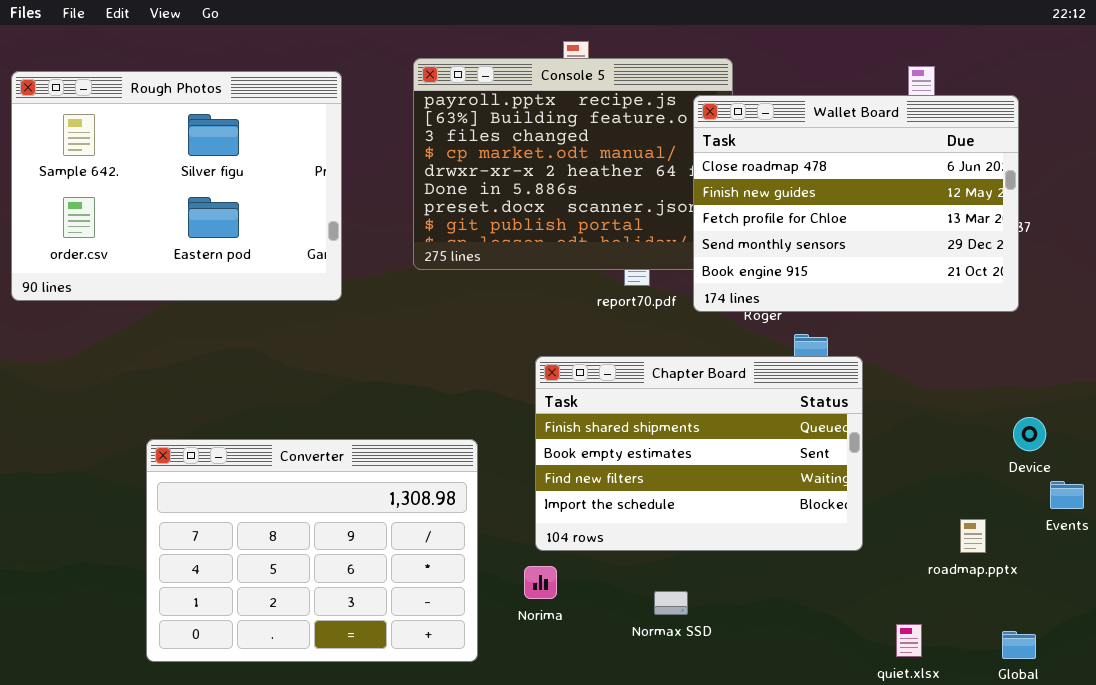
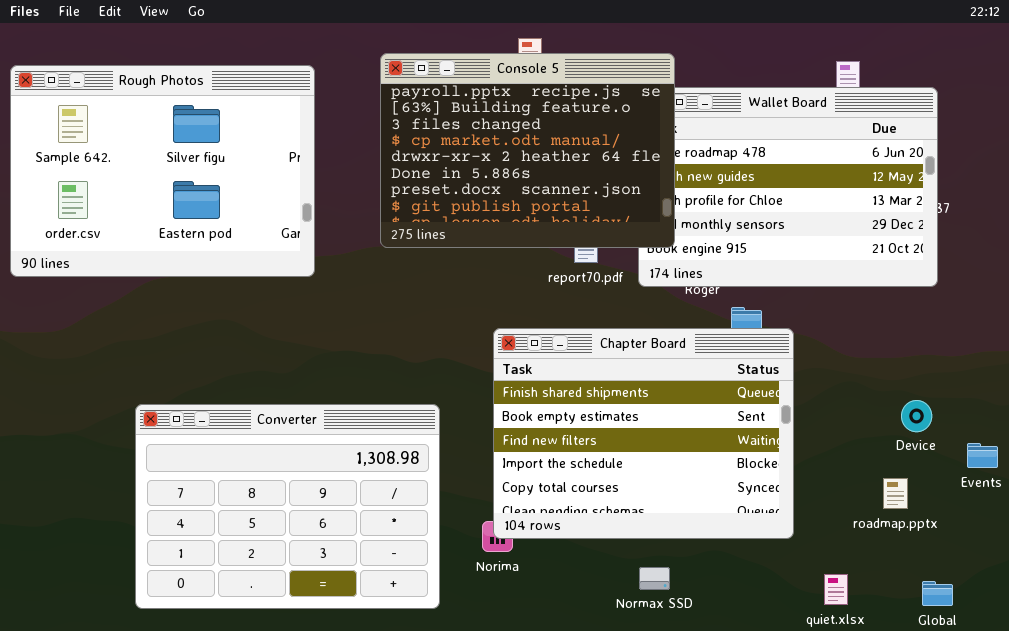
Console 5: [413,58,733,270] -> [380,53,675,248], raised
Chapter Board: [535,356,863,551] -> [493,328,794,539], resized
Device: [1013,417,1046,451] -> [901,400,932,432], moved
Normax SSD: [654,591,688,615] -> [639,567,670,590], moved

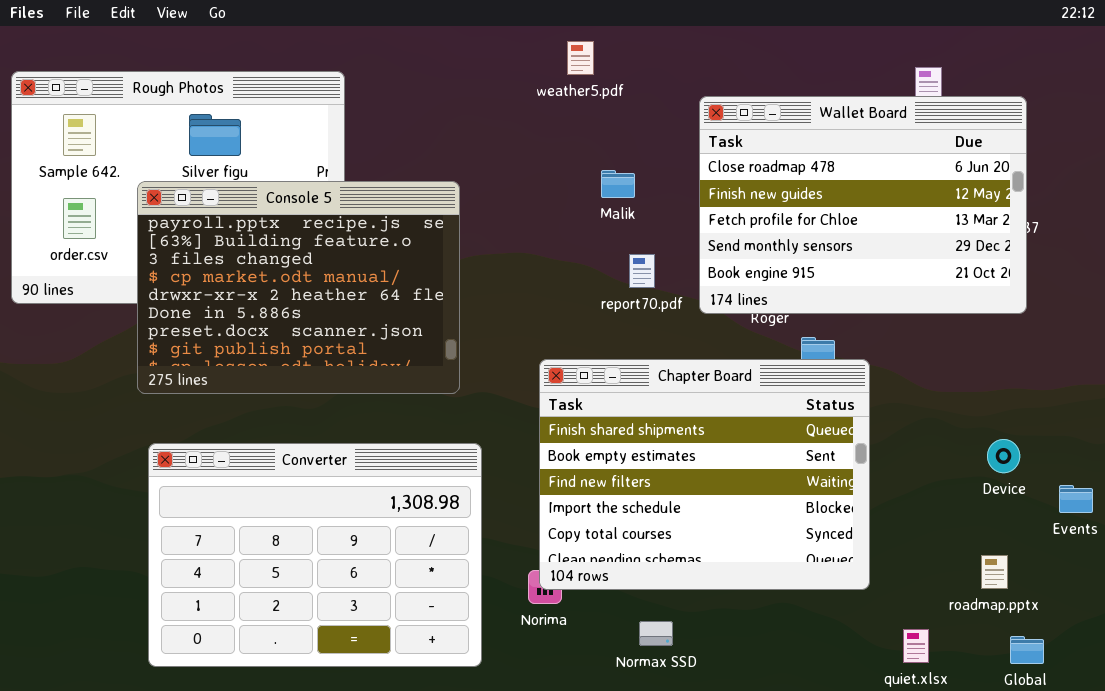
Console 5: [380,53,675,248] -> [137,181,460,394], moved
roadmap.pptx: [883,478,908,509] -> [981,555,1008,589], moved
Normax SSD: [639,567,670,590] -> [639,621,673,646], moved

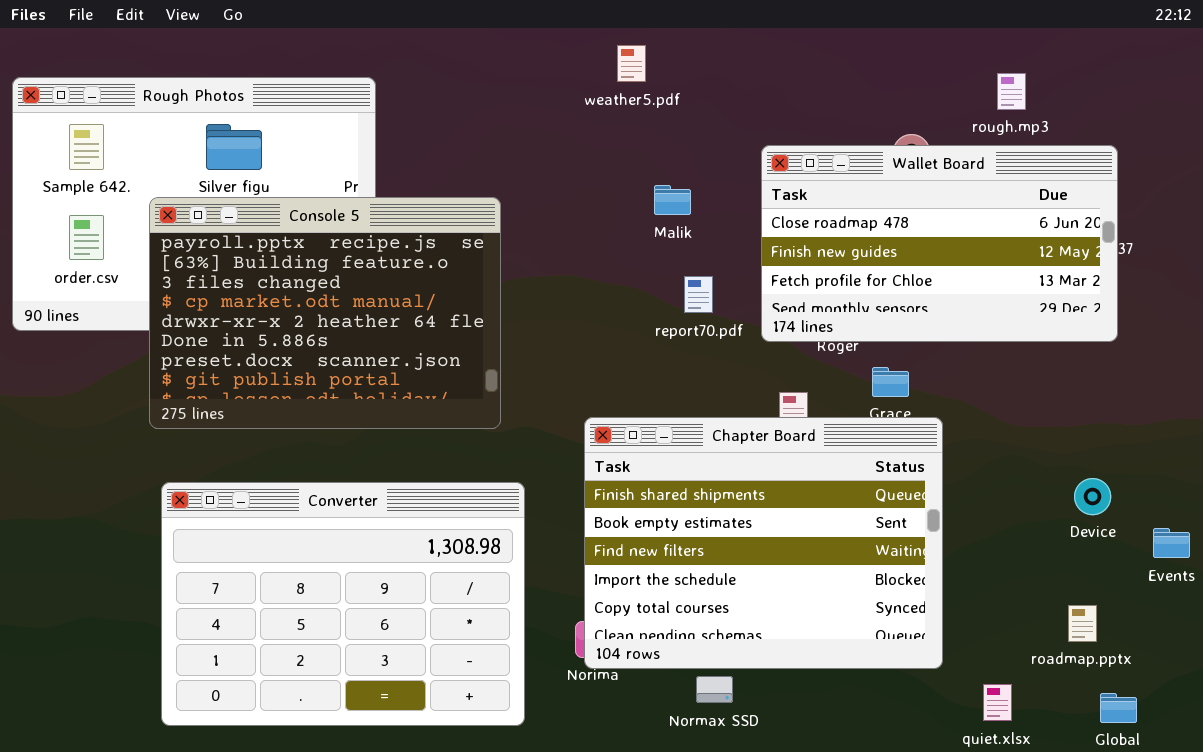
Wallet Board: [699,96,1027,314] -> [761,145,1118,342], resized
Chapter Board: [539,359,870,590] -> [584,417,943,669], moved

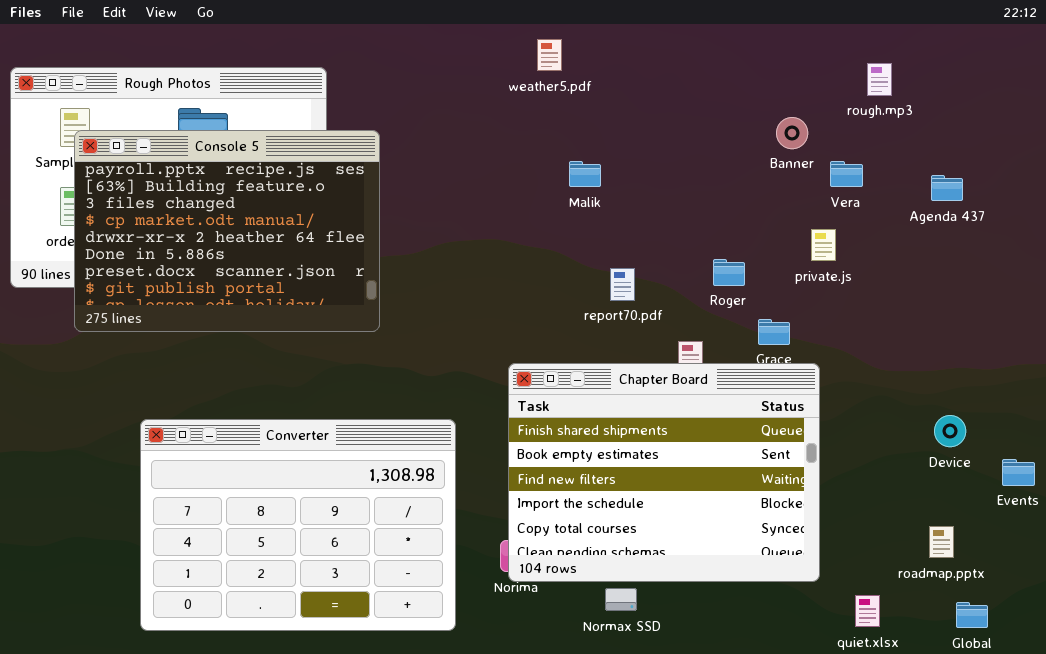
Wallet Board: [761,145,1118,342] -> none, closed
Console 5: [149,197,501,429] -> [74,130,380,332], moved
report70.pdf: [684,276,713,313] -> [610,268,635,301], moved

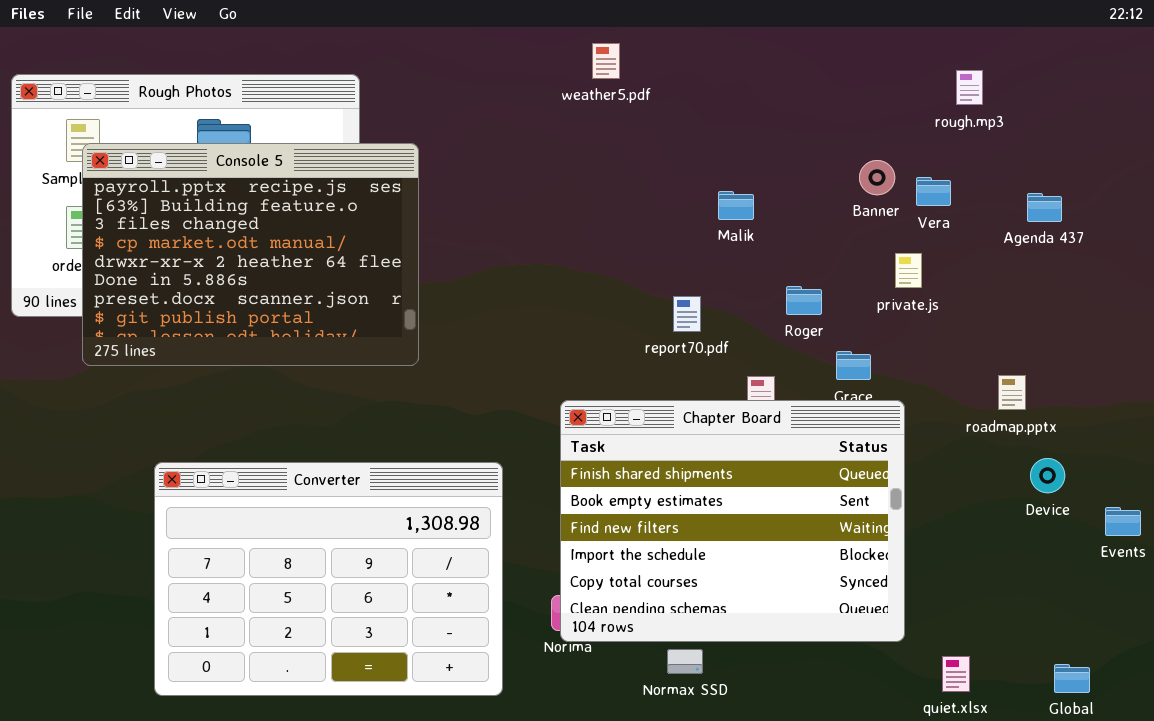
Banner: [776,117,808,149] -> [859,160,895,195], moved
Malik: [569,161,601,187] -> [718,191,754,220], moved
roadmap.pptx: [929,526,954,558] -> [998,375,1026,410], moved

